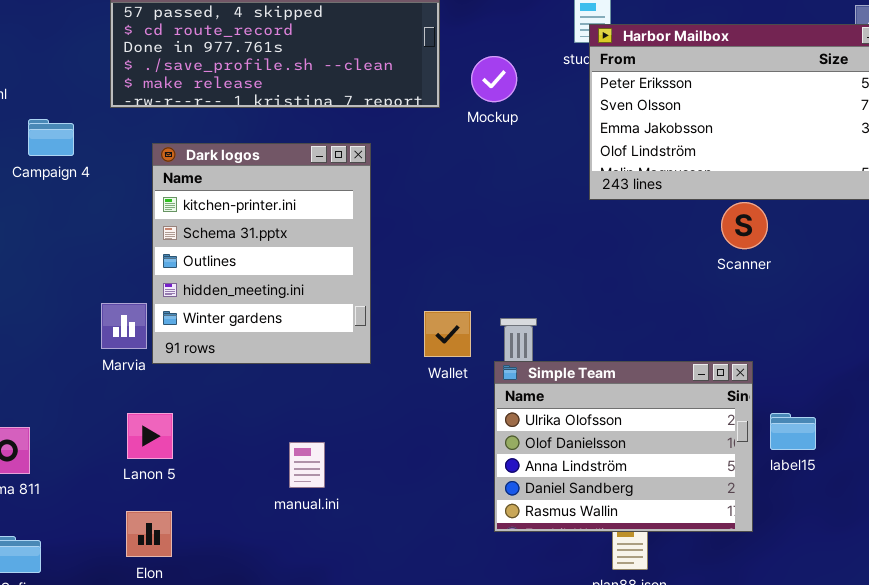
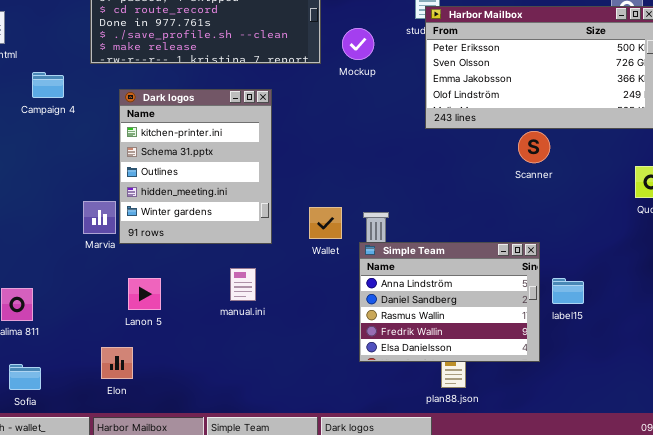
Simple Team: [494,361,753,532] -> [359,242,540,362], scrolled down 2 rows
Lanon 5: [127,413,173,459] -> [128,278,161,310], moved
manual.ini: [289,442,325,488] -> [230,268,256,301], moved

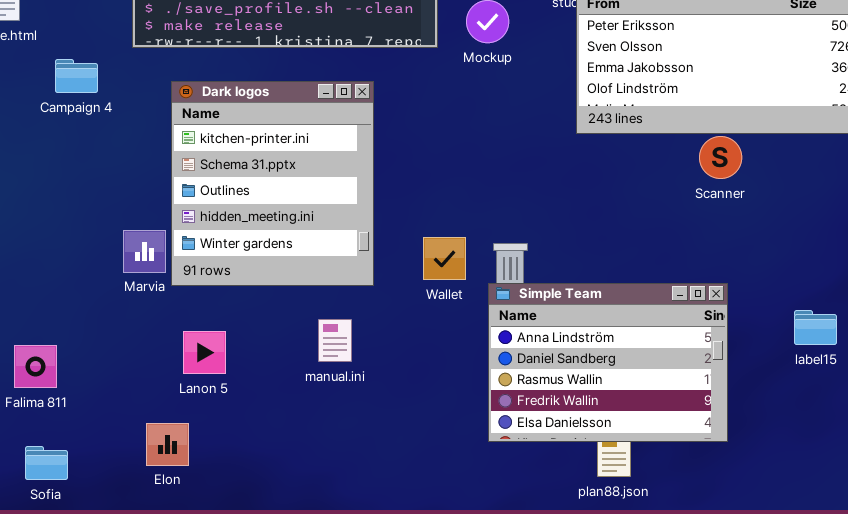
label15: [552,278,584,304] -> [794,310,837,345], moved

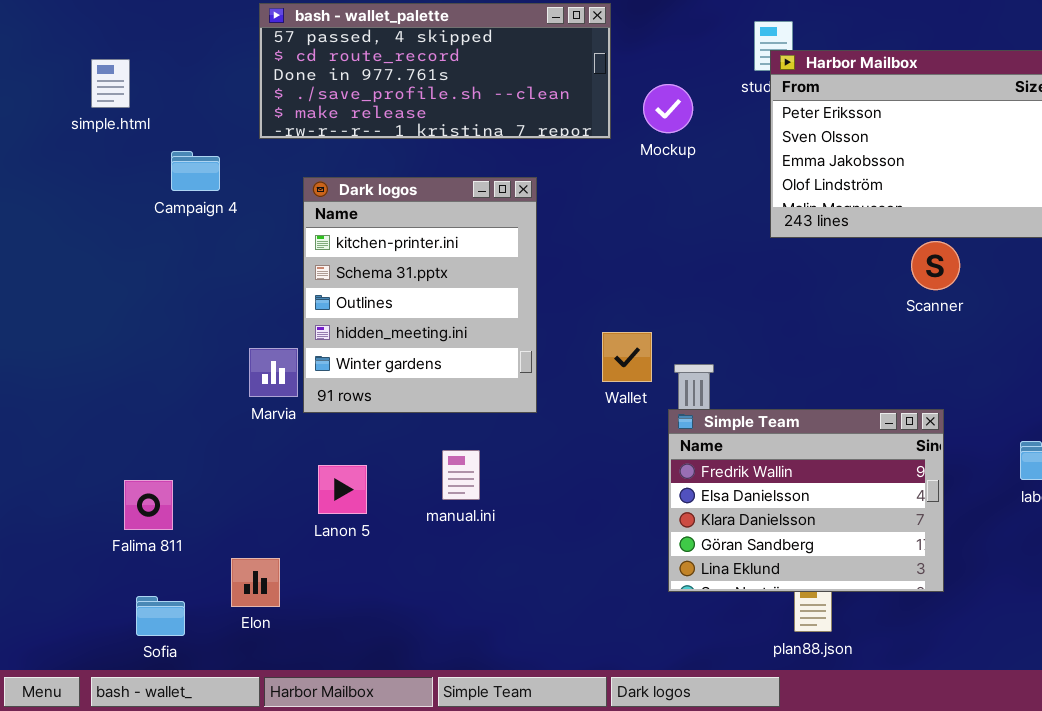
Wallet: [423,237,466,280] -> [602,332,652,382], moved
Simple Team: [488,283,728,442] -> [668,409,944,592], scrolled down 3 rows
manual.ini: [318,319,352,362] -> [442,450,480,500], moved
Elon: [146,423,189,466] -> [231,558,280,607], moved

